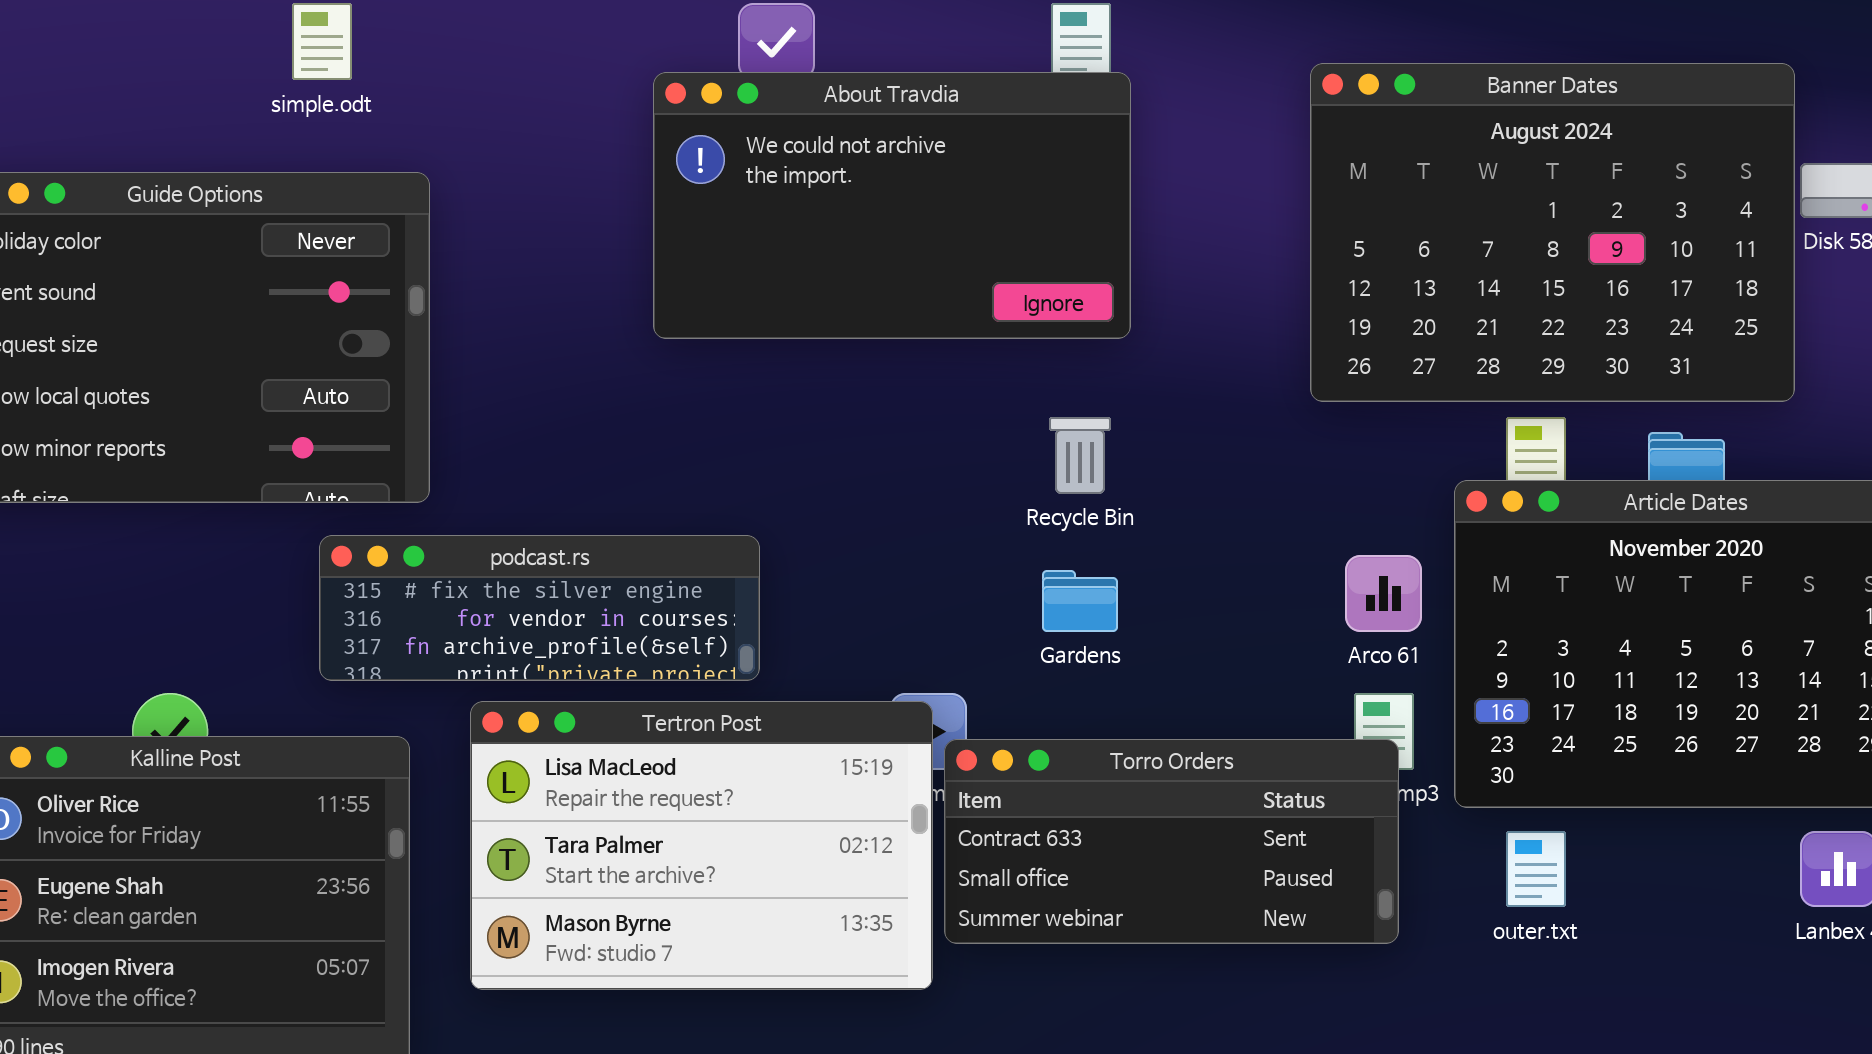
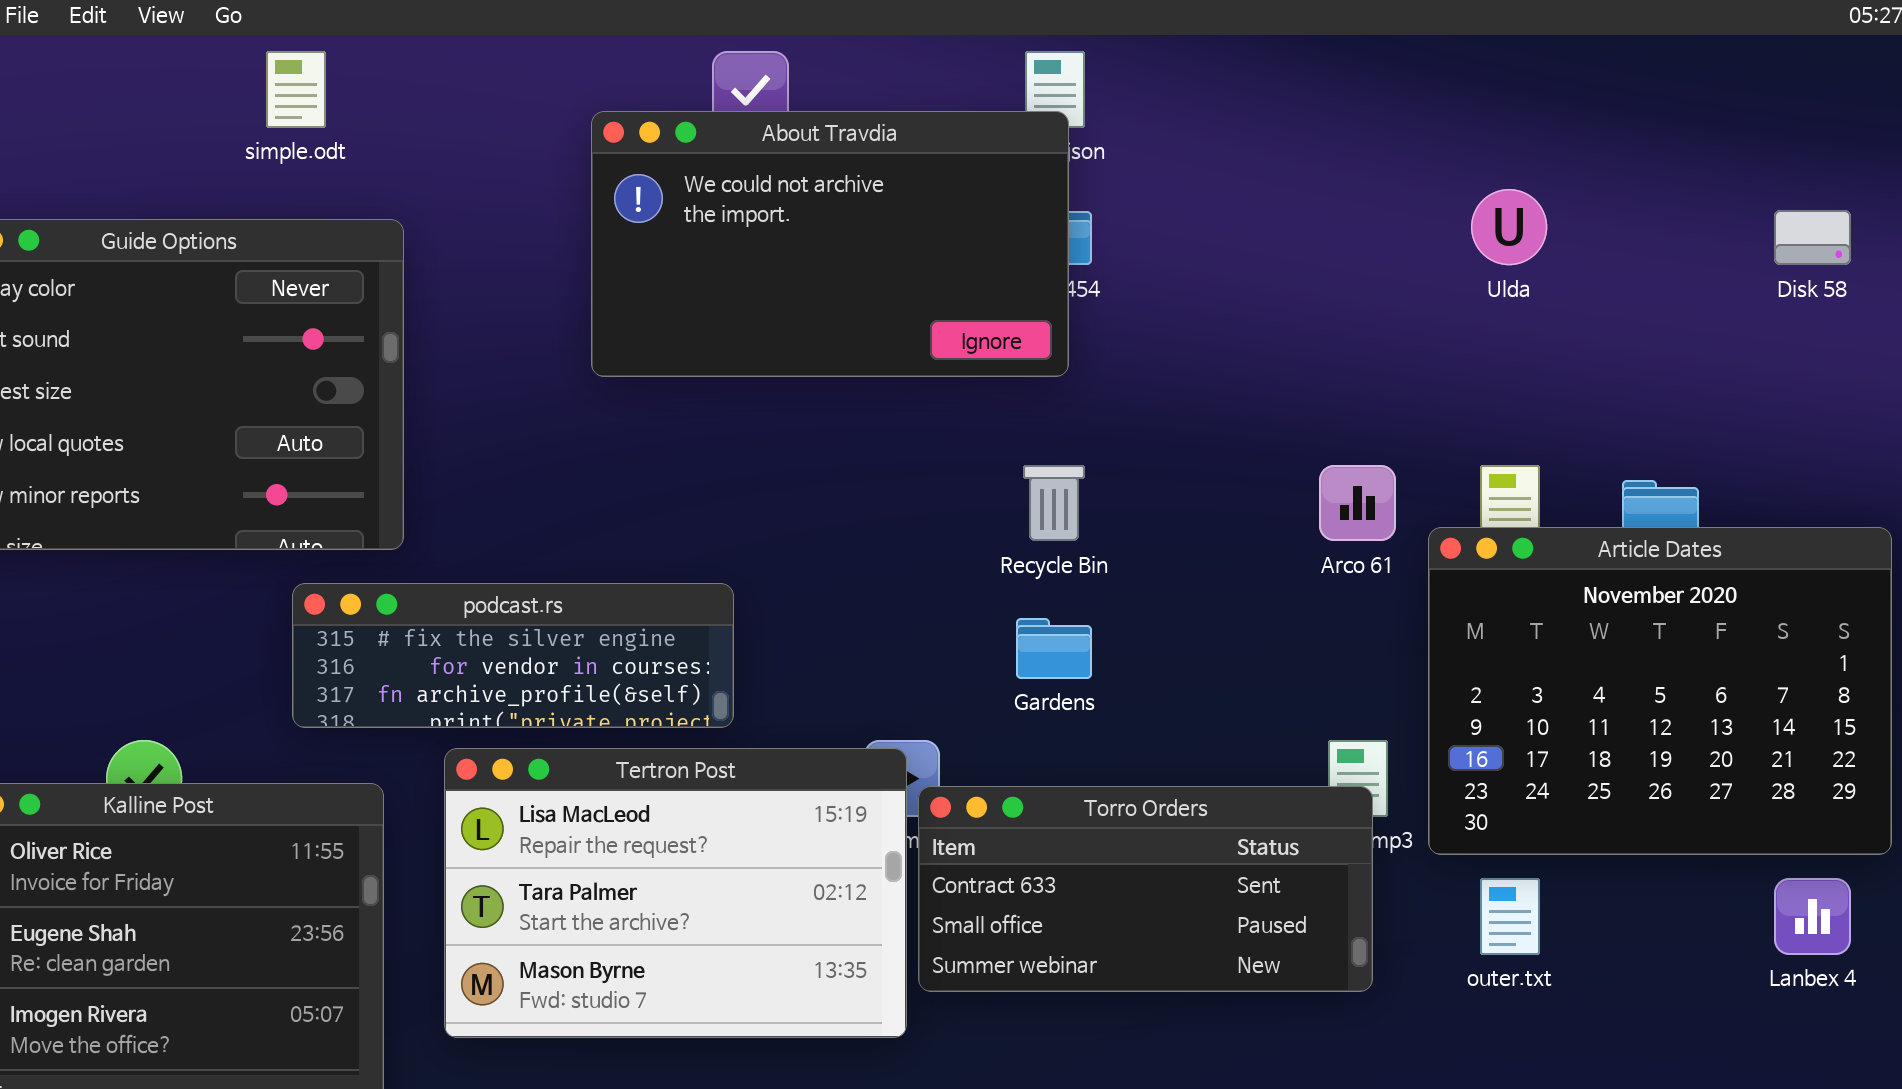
Banner Dates: [1310,63,1795,402] -> none, closed
About Travdia: [653,72,1131,339] -> [591,111,1069,377], moved
Arco 61: [1345,555,1422,632] -> [1319,465,1396,541], moved

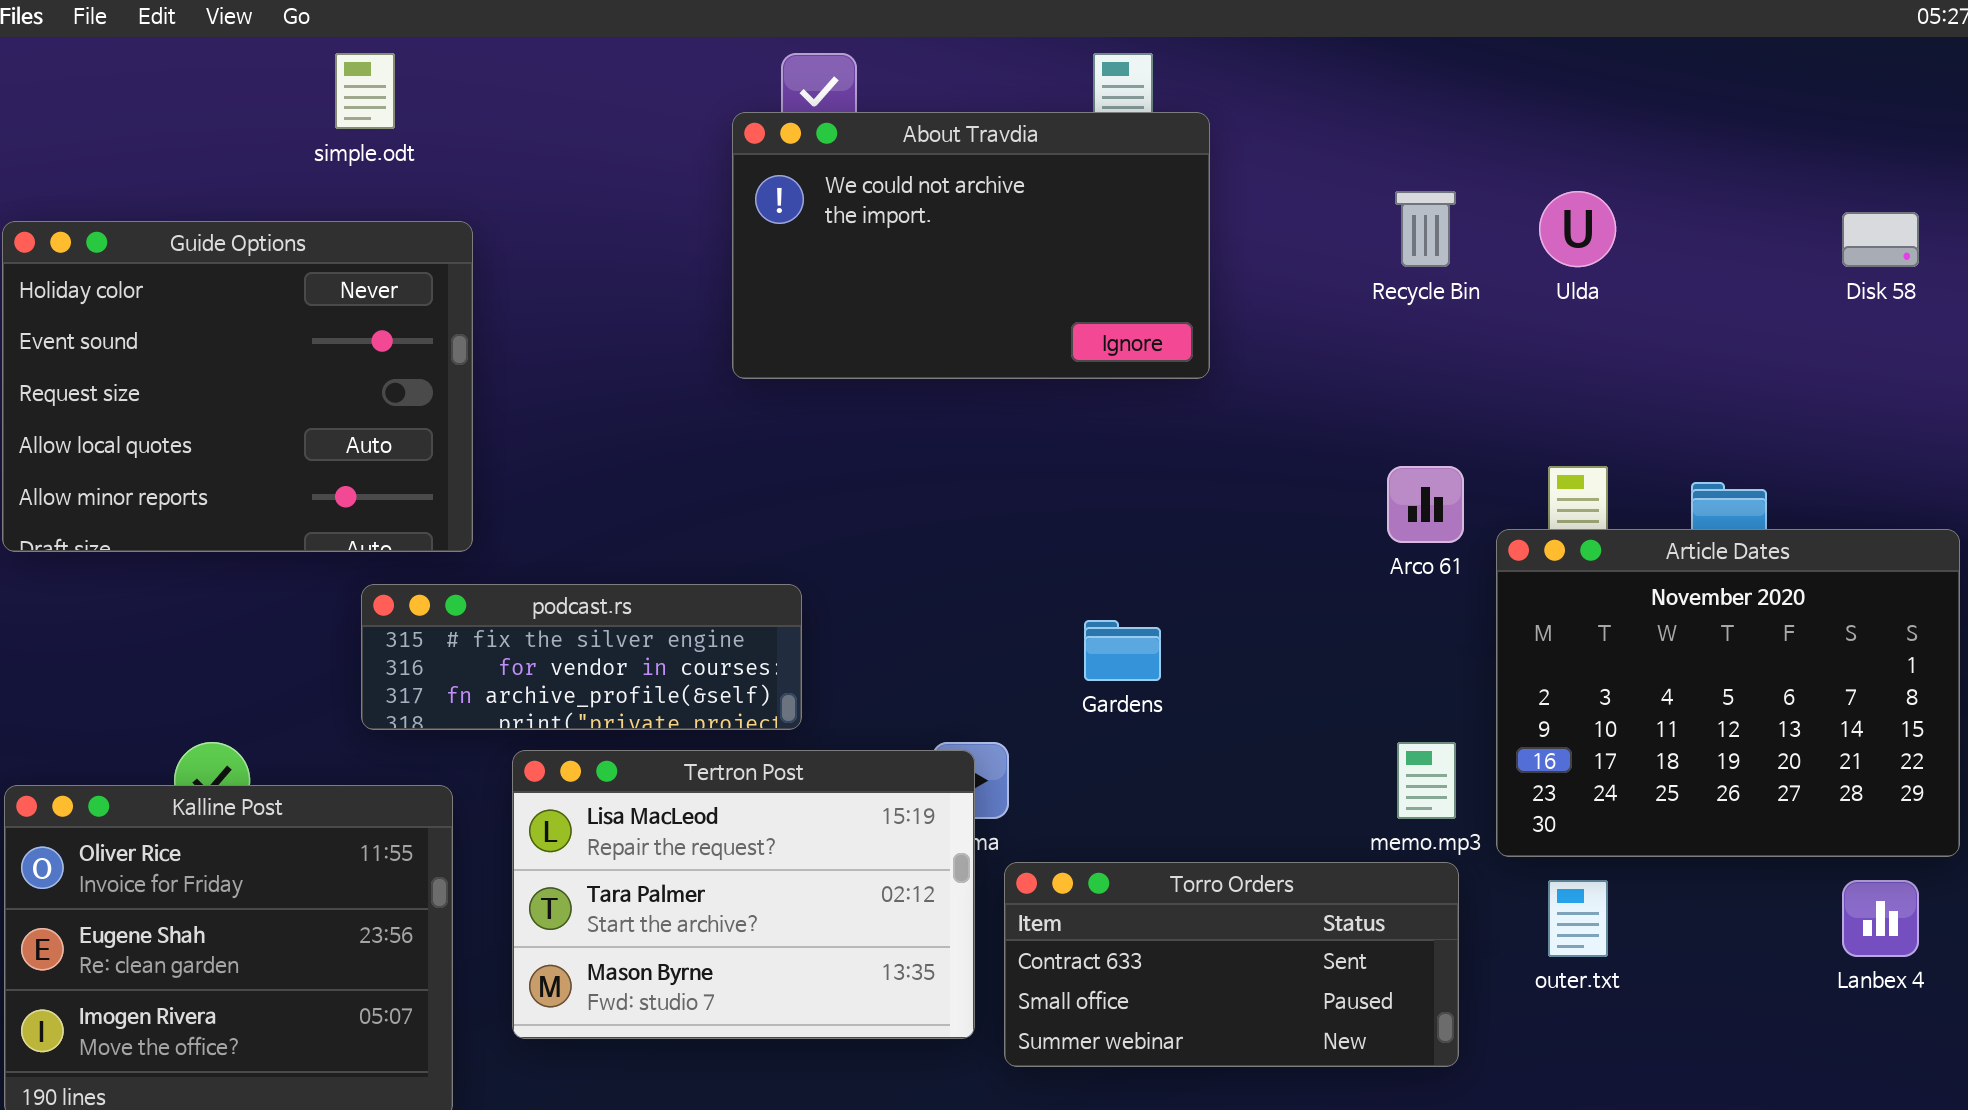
About Travdia: [591,111,1069,377] -> [732,112,1210,379], moved
Recycle Bin: [1023,465,1085,541] -> [1395,191,1456,267], moved
Torro Orders: [918,786,1373,992] -> [1004,862,1459,1067], moved

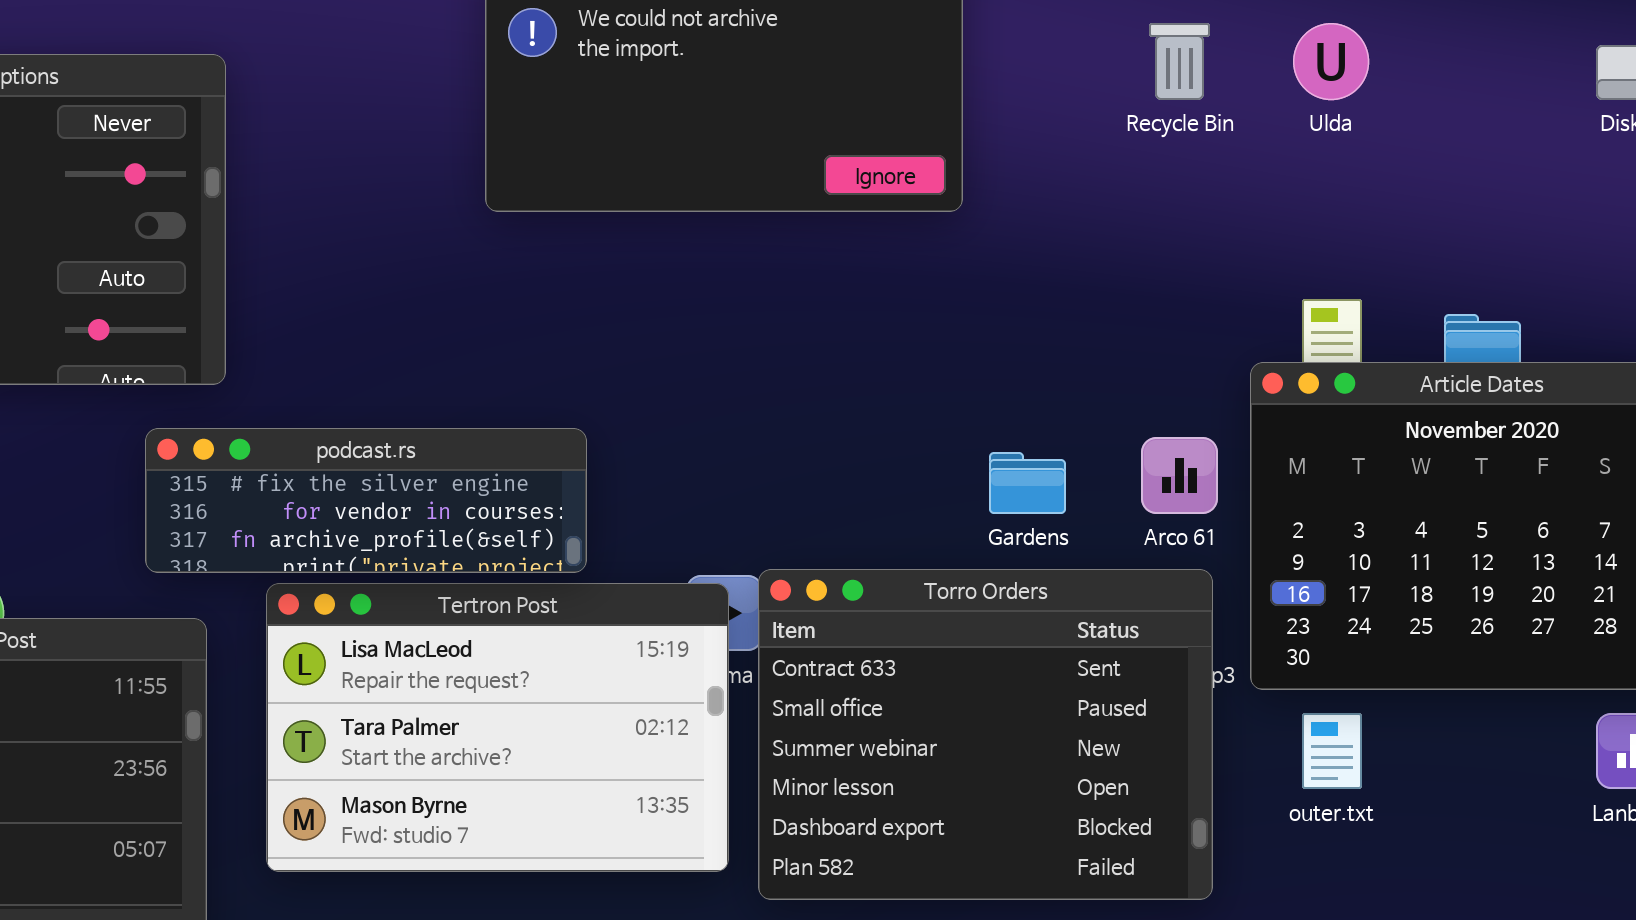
Arco 61: [1387,466,1464,543] -> [1141,437,1218,514], moved
podcast.rs: [361,584,802,730] -> [145,428,587,573], moved
Gardens: [1084,620,1161,681] -> [989,452,1066,514], moved
Torro Orders: [1004,862,1459,1067] -> [758,569,1213,900], resized

